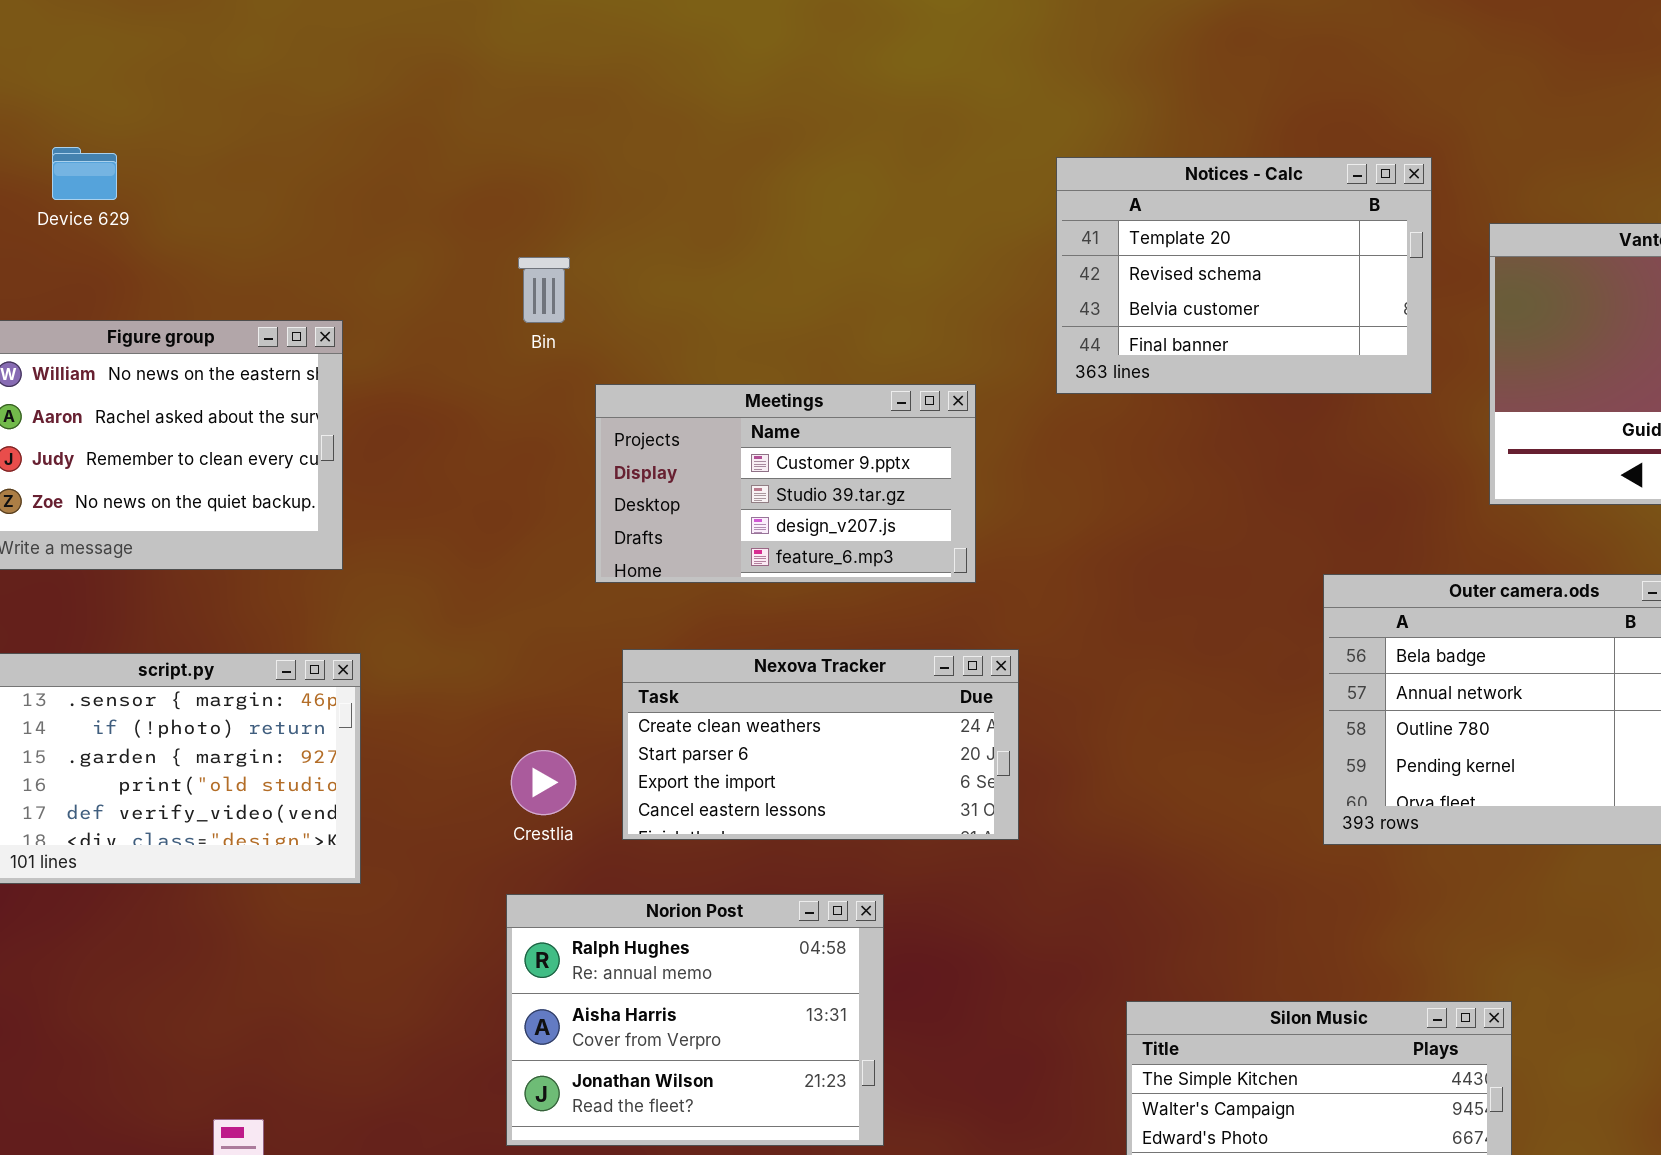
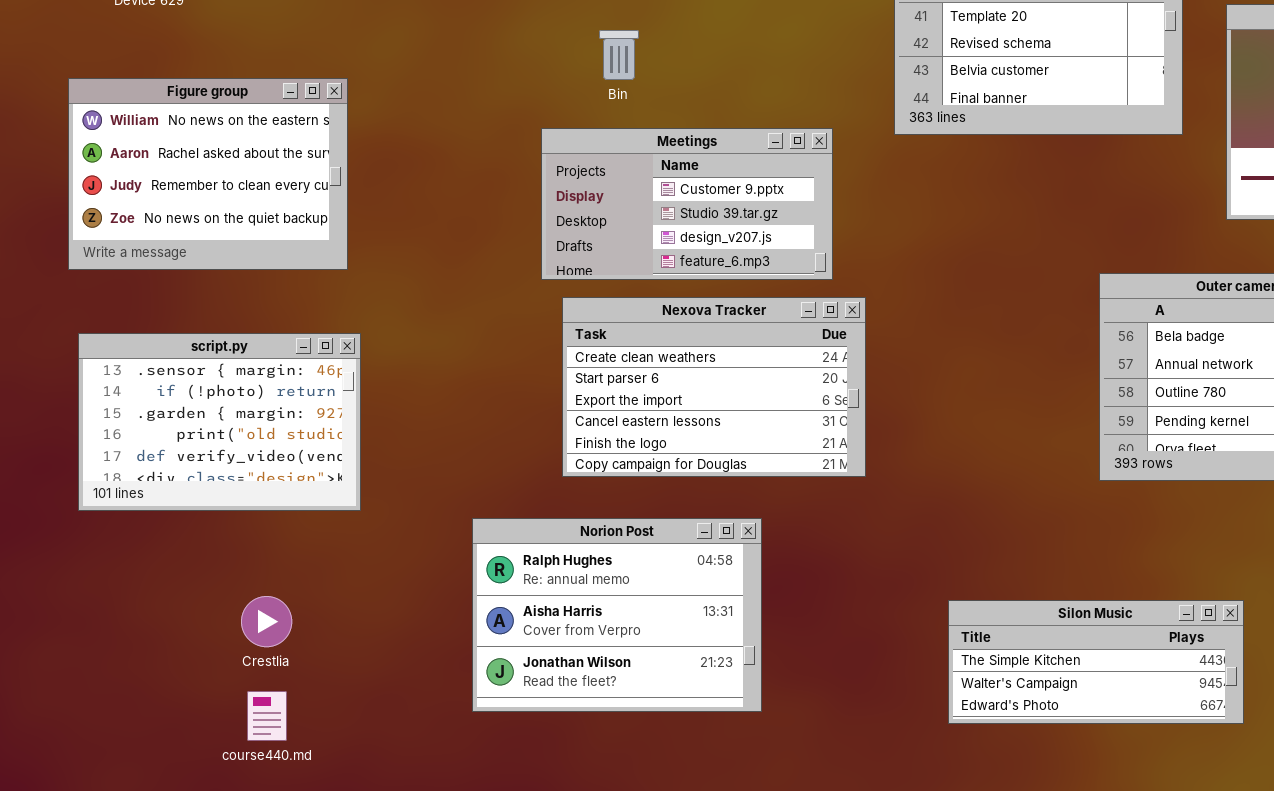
Bin: [518,257,570,323] -> [599,30,639,80], moved
Nexova Tracker: [622,649,1019,840] -> [562,297,866,477], resized
Crestlia: [511,750,576,815] -> [241,596,292,647], moved

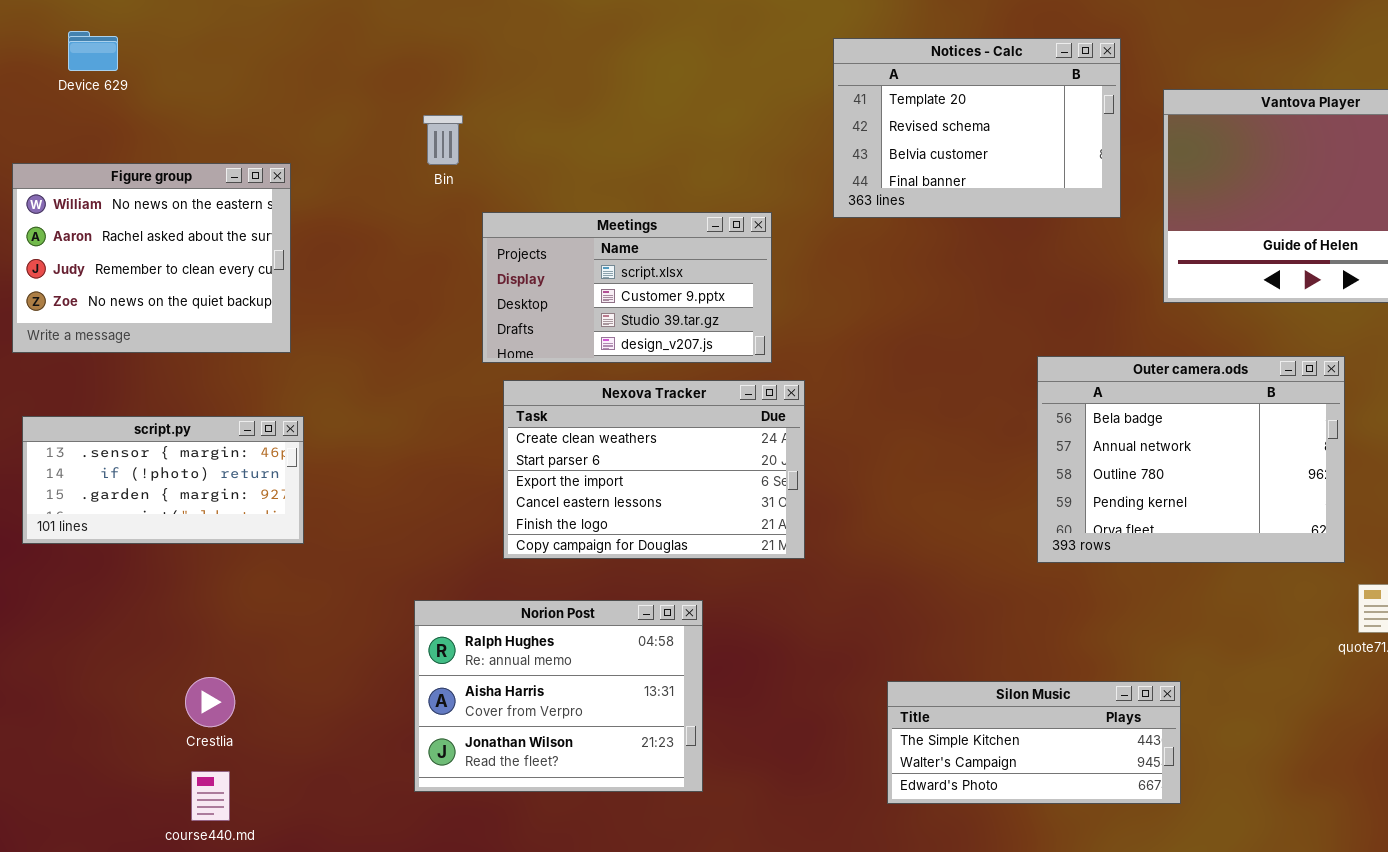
Bin: [599,30,639,80] -> [423,115,463,165], moved
Meetings: [541,128,833,280] -> [482,212,772,363], scrolled up 1 row
script.py: [78,333,361,511] -> [22,416,304,544], resized

